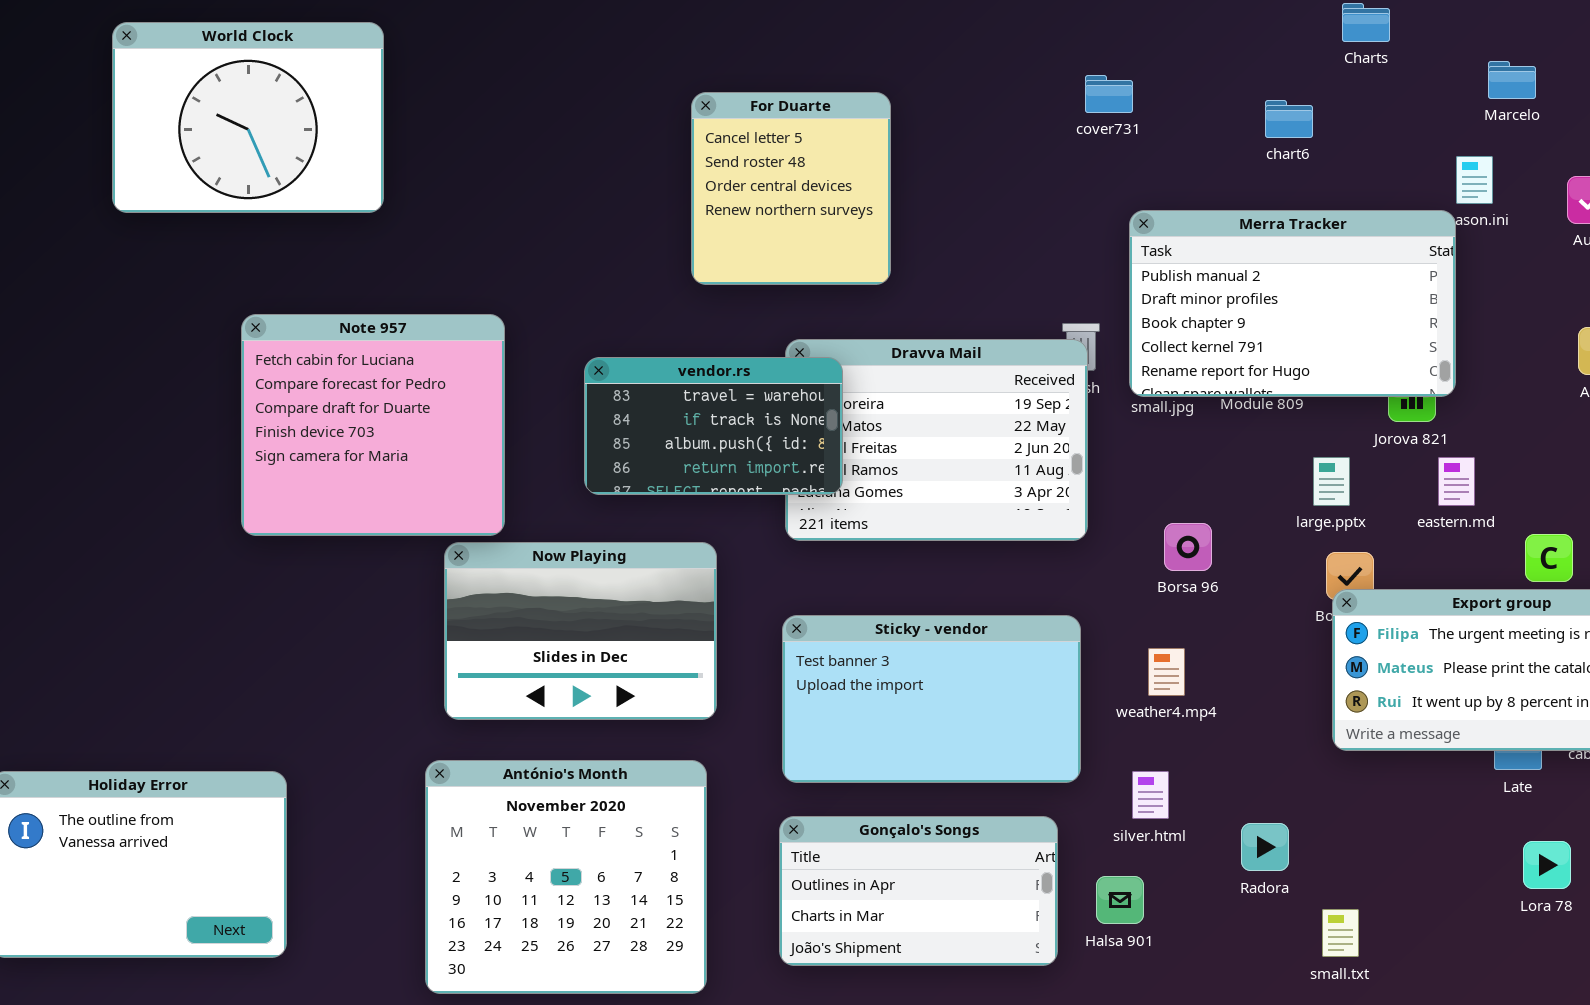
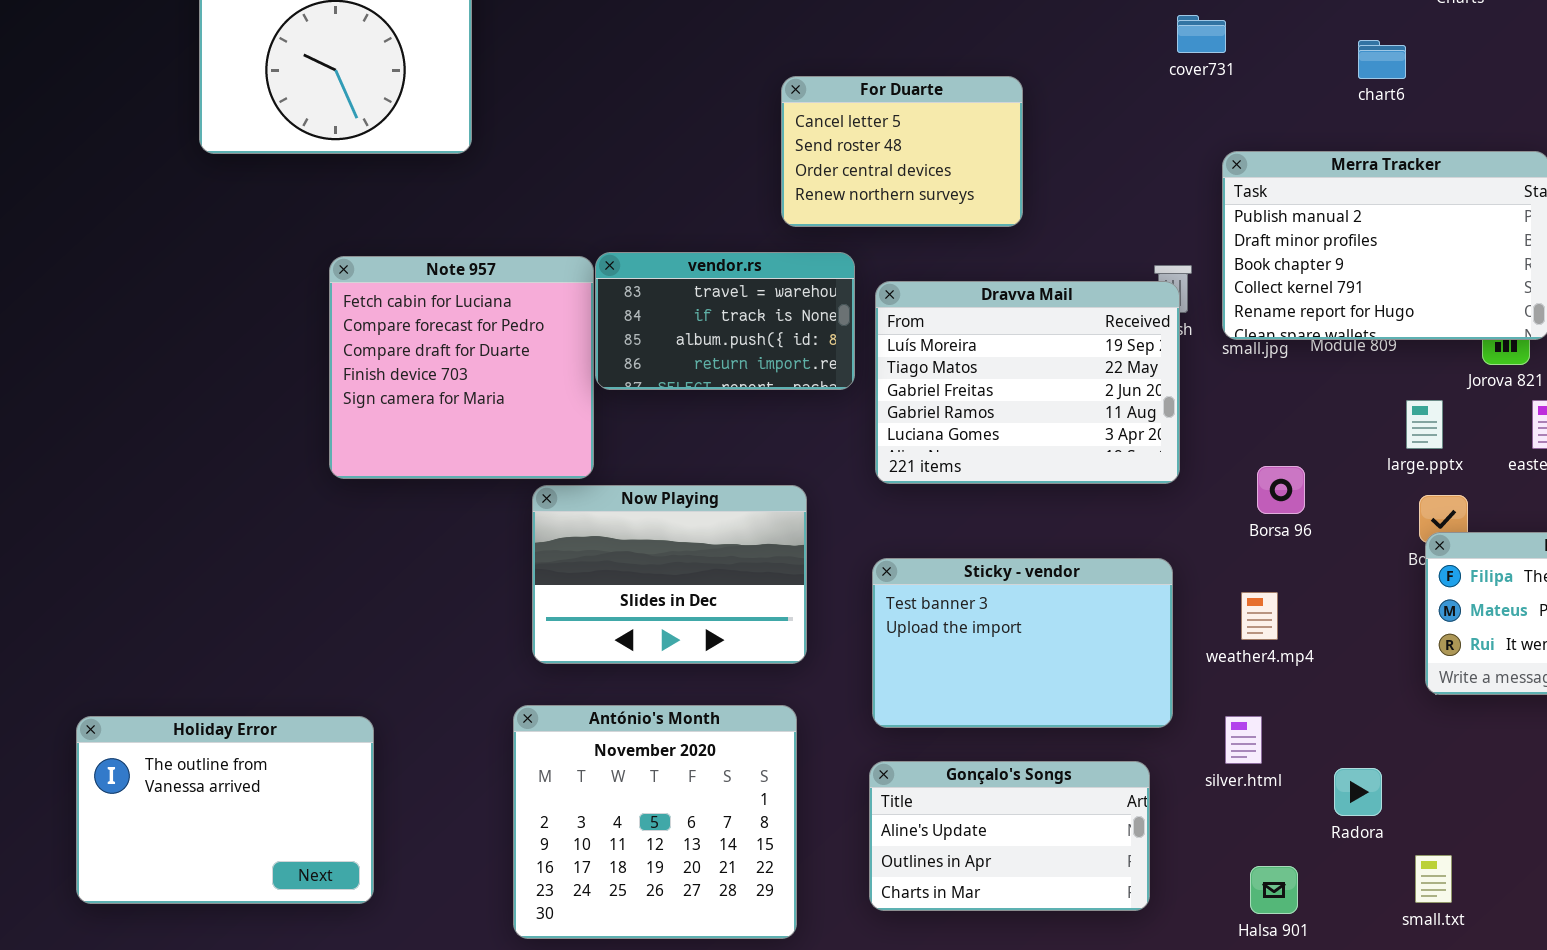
For Duarte: [691,92,891,285] -> [781,76,1023,227], resized
vendor.rs: [584,357,843,495] -> [595,252,855,390], moved
Gonçalo's Songs: [779,816,1058,966] -> [869,761,1150,911], scrolled up 1 row
Halsa 901: [1096,876,1144,924] -> [1250,866,1298,914], moved

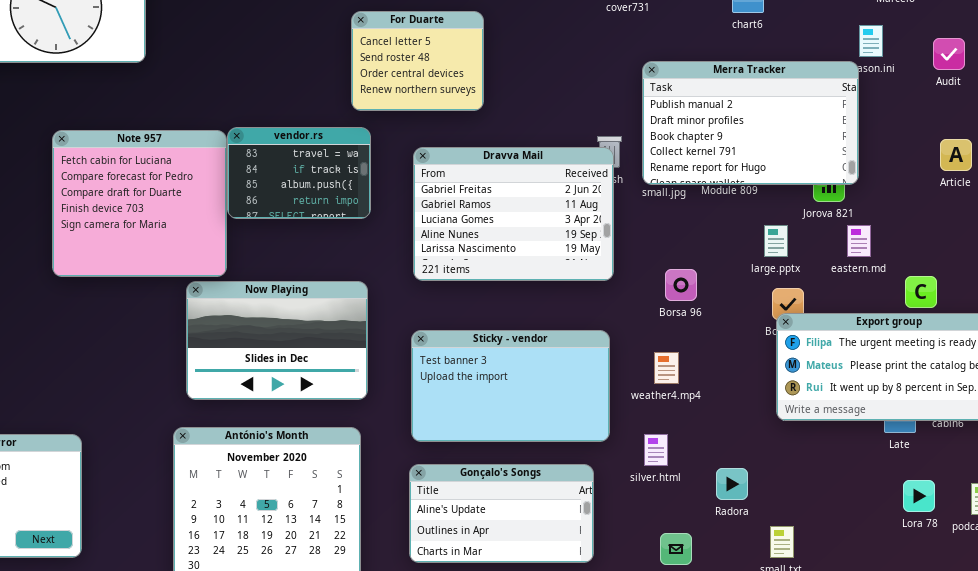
For Duarte: [781,76,1023,227] -> [351,11,484,111], resized
vendor.rs: [595,252,855,390] -> [227,127,371,219], resized
Dravva Mail: [875,281,1180,484] -> [413,147,614,281], scrolled down 2 rows

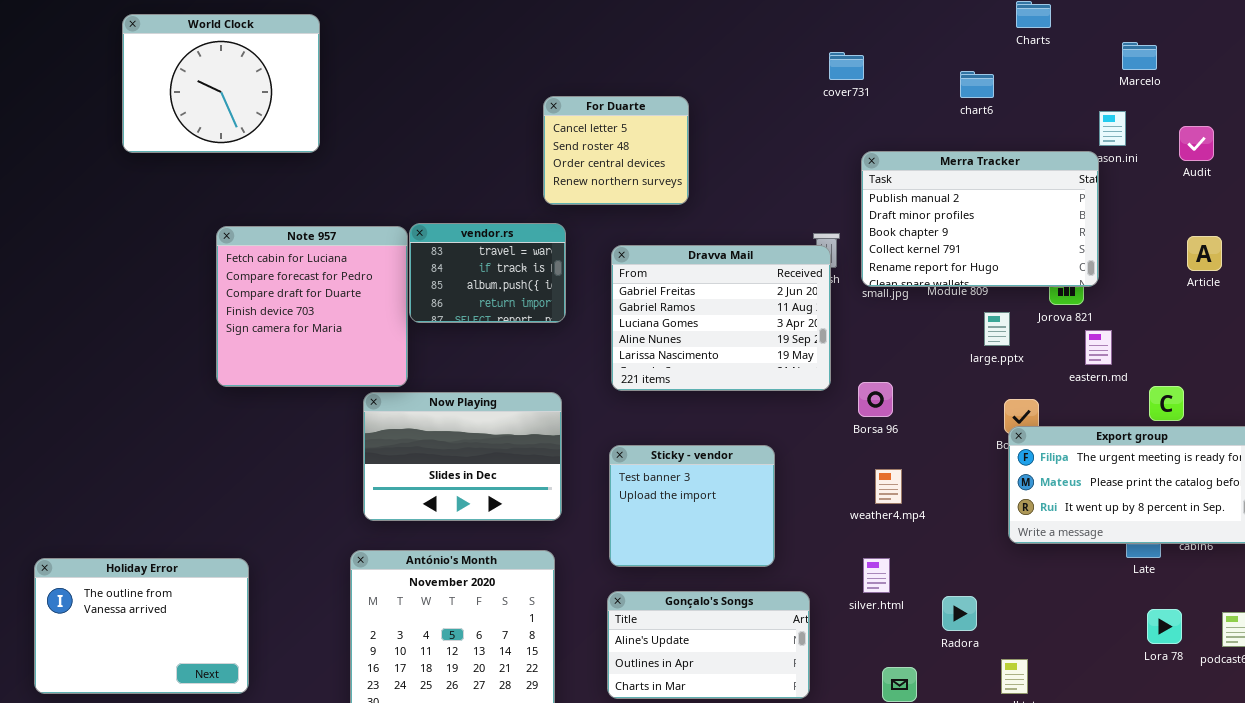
large.pptx: [764,225,788,257] -> [984,312,1010,346], moved
Borsa 96: [665,269,697,301] -> [858,382,893,417], moved
Sticky - vendor: [411,330,610,442] -> [609,445,775,567], resized

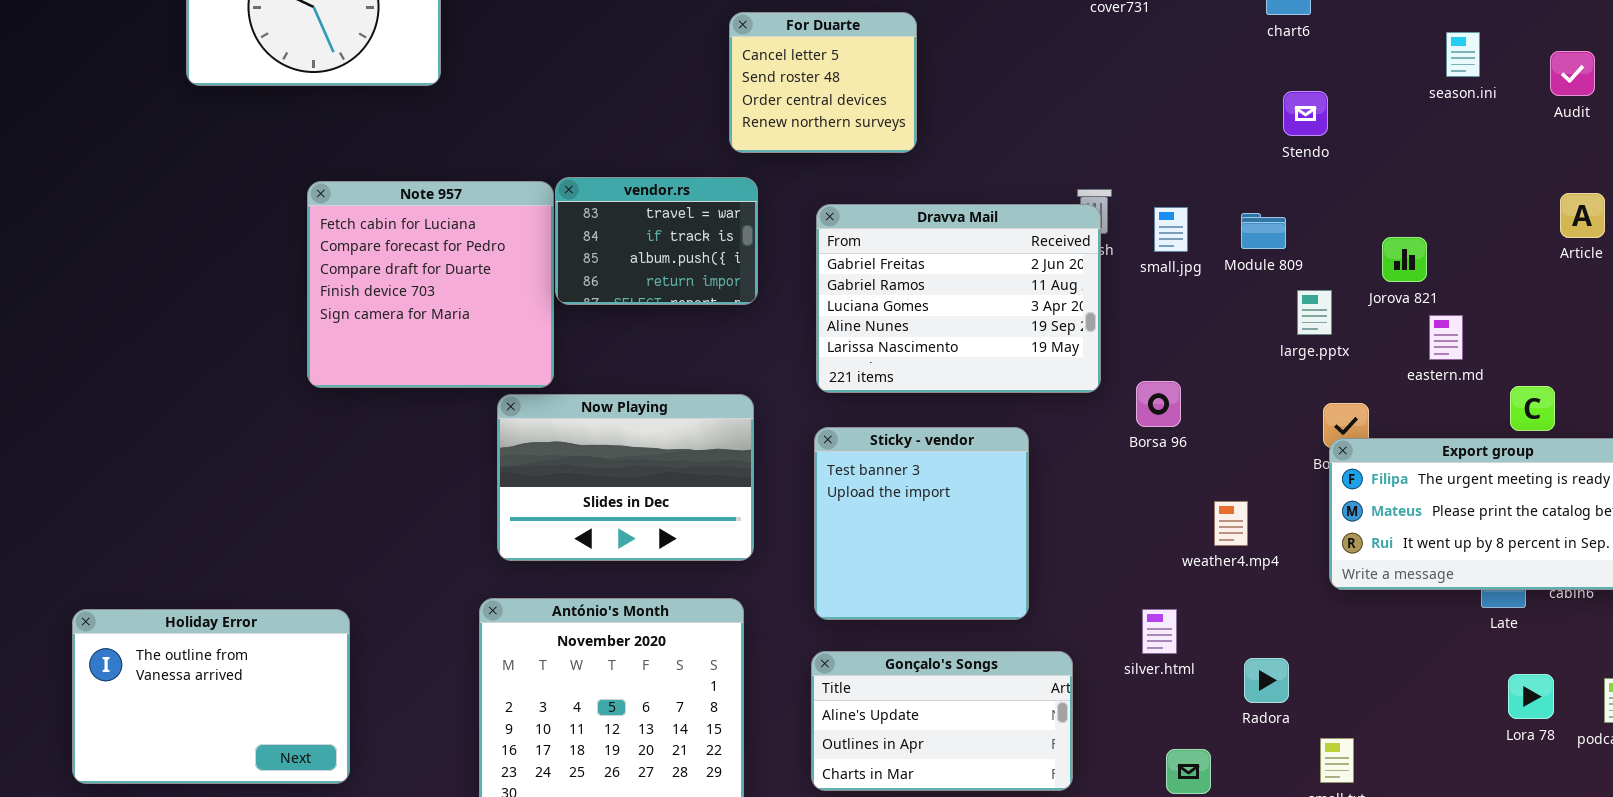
Merra Tracker: [861,151,1099,287] -> none, closed
Sticky - vendor: [609,445,775,567] -> [814,427,1029,620], resized
weather4.mp4: [875,469,902,504] -> [1214,501,1248,546], moved

